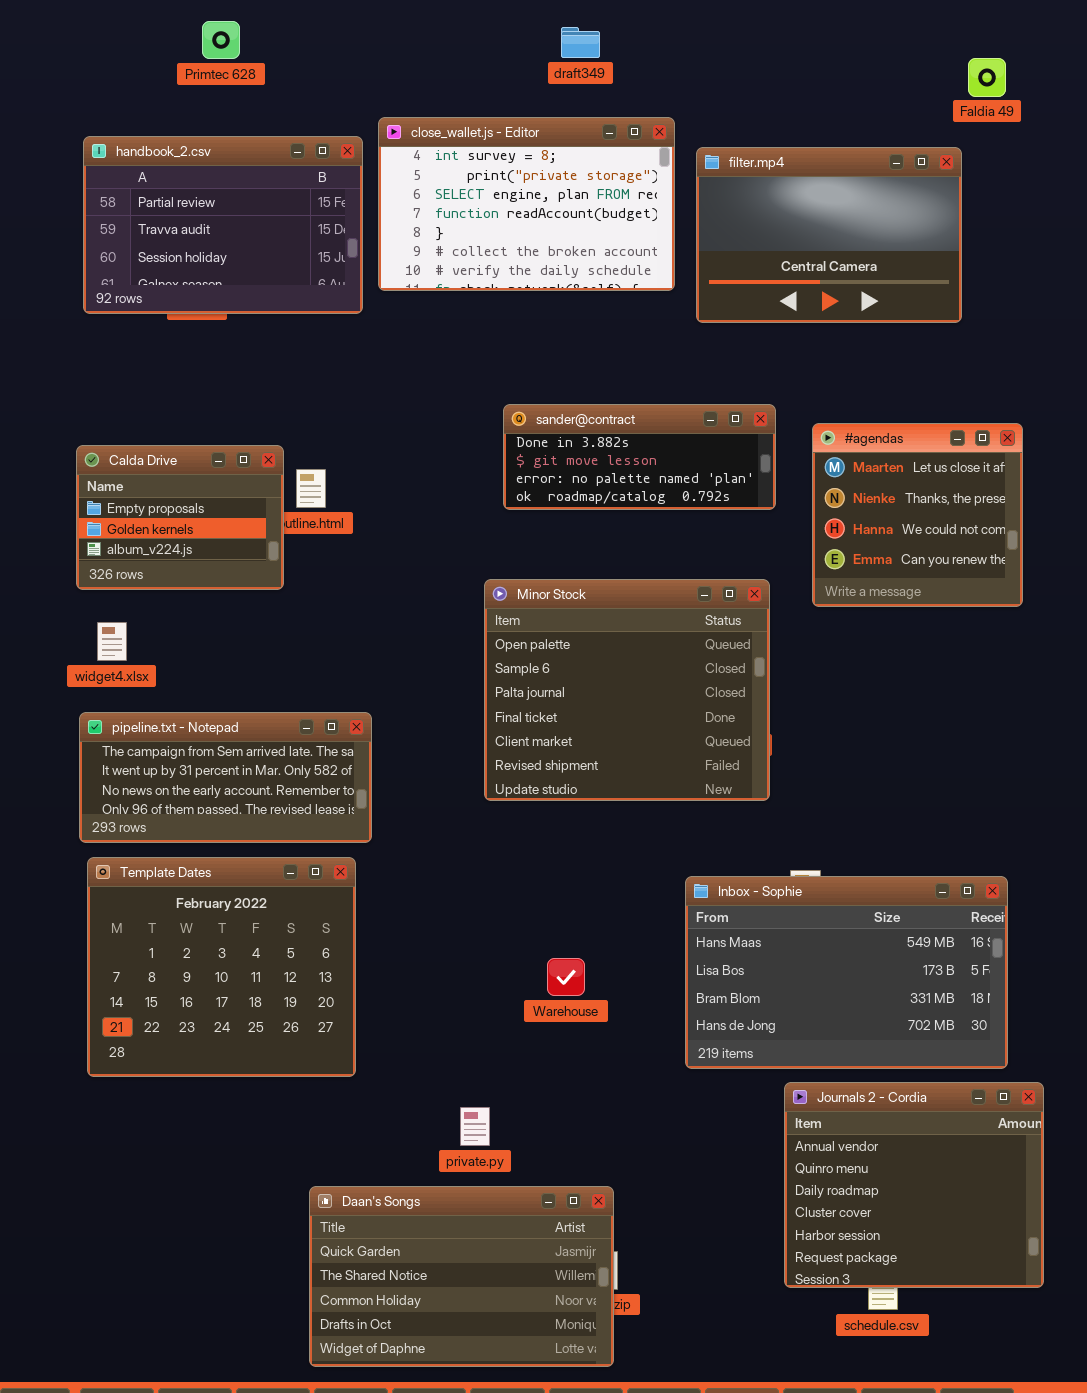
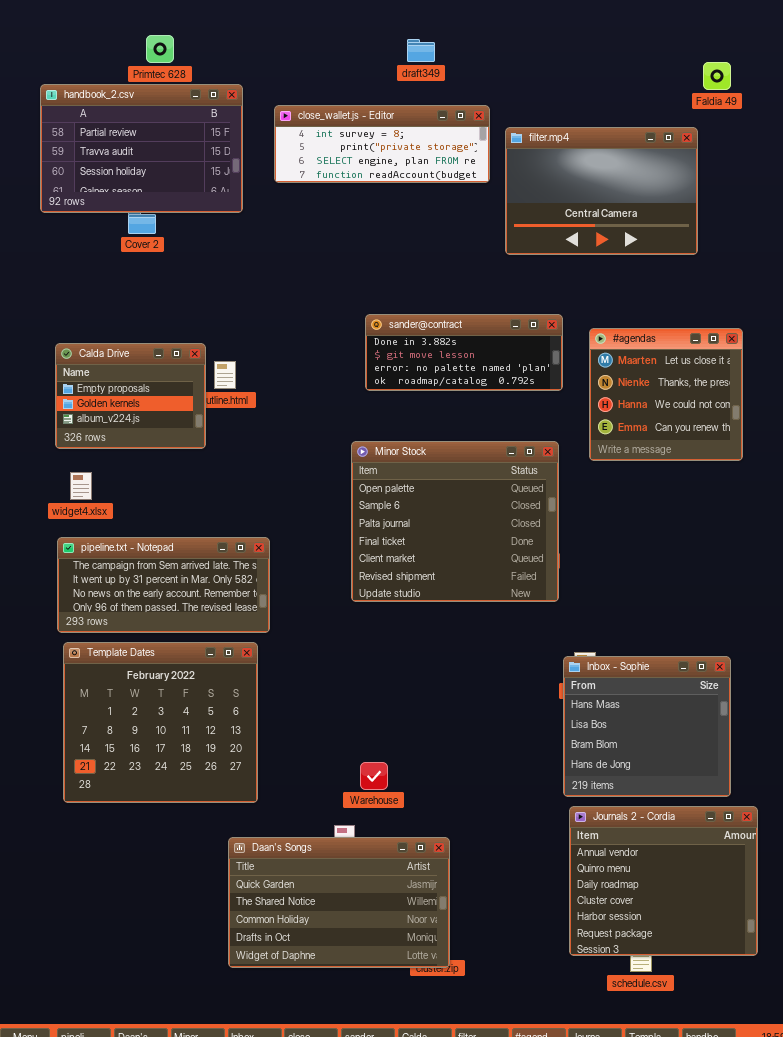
close_wallet.js - Editor: [378,117,675,291] -> [274,105,490,183], resized
handbook_2.csv: [83,136,363,314] -> [40,84,243,213], moved
Inbox - Sophie: [685,876,1008,1069] -> [563,656,731,797], resized
Warehouse: [547,958,585,996] -> [360,762,388,790], moved
Daan's Songs: [309,1186,614,1367] -> [228,837,450,968], moved

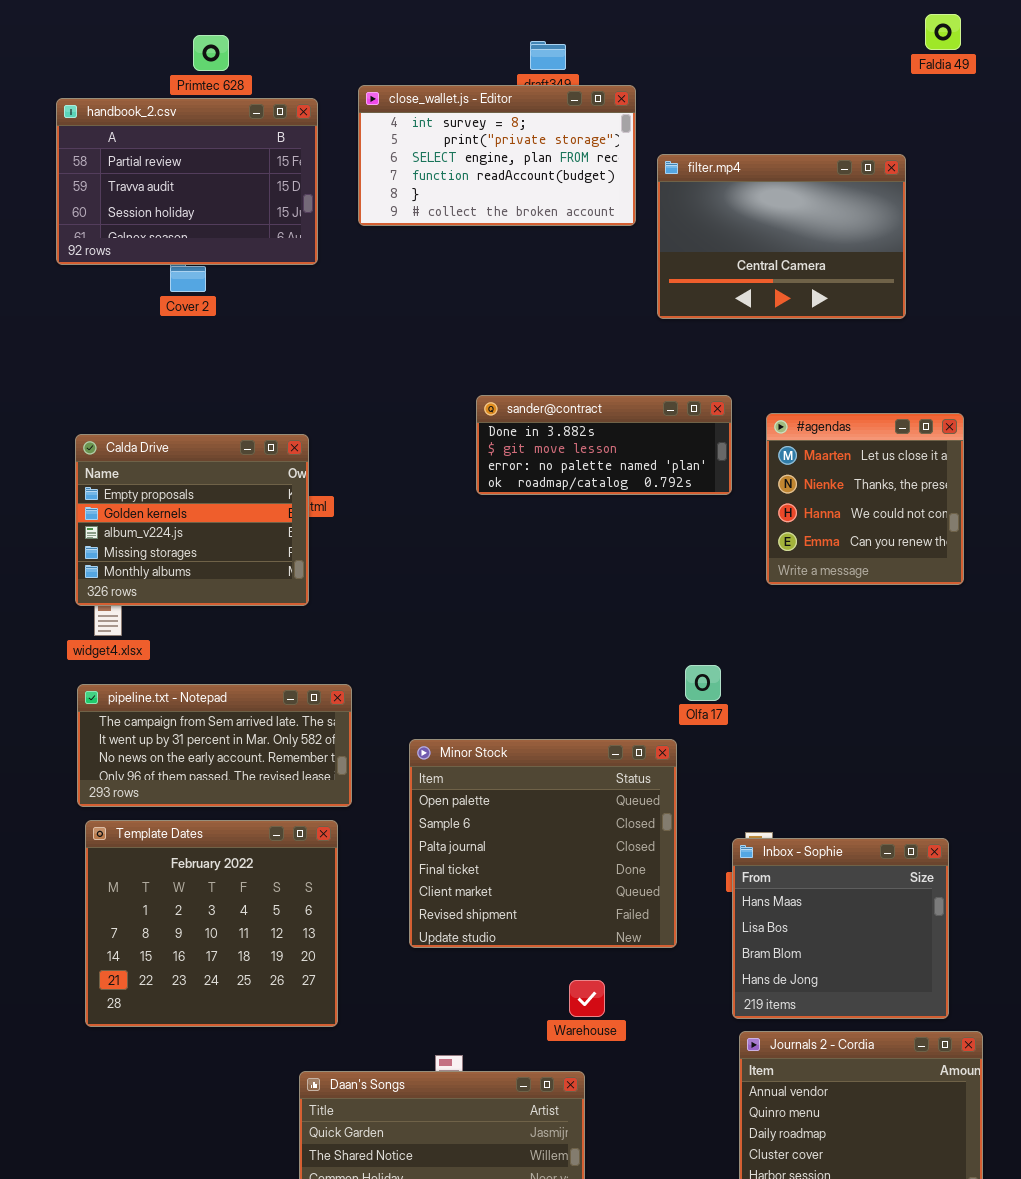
Faldia 49: [703,62,731,90] -> [925,14,961,50], moved
close_wallet.js - Editor: [274,105,490,183] -> [358,85,636,226], resized
Calda Drive: [55,343,206,449] -> [75,434,309,606], resized
Minor Stock: [351,441,559,602] -> [409,739,677,948], moved
Warehouse: [360,762,388,790] -> [569,980,605,1017], moved

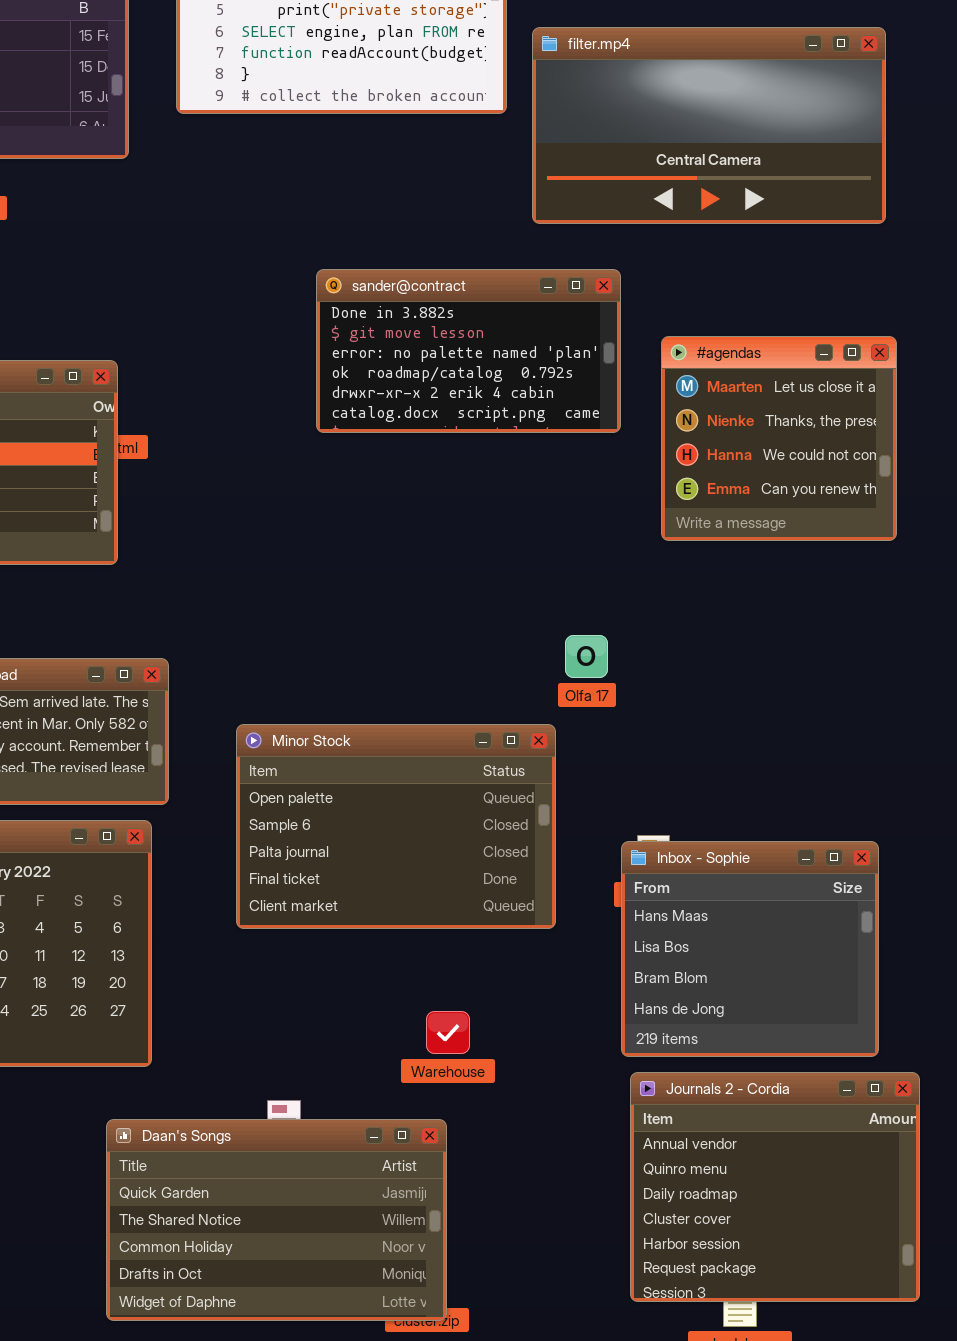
filter.mp4: [657,154,906,319] -> [532,27,886,224], resized
sander@contract: [476,395,732,495] -> [316,269,621,433], resized
Minor Stock: [409,739,677,948] -> [236,724,556,929], resized

